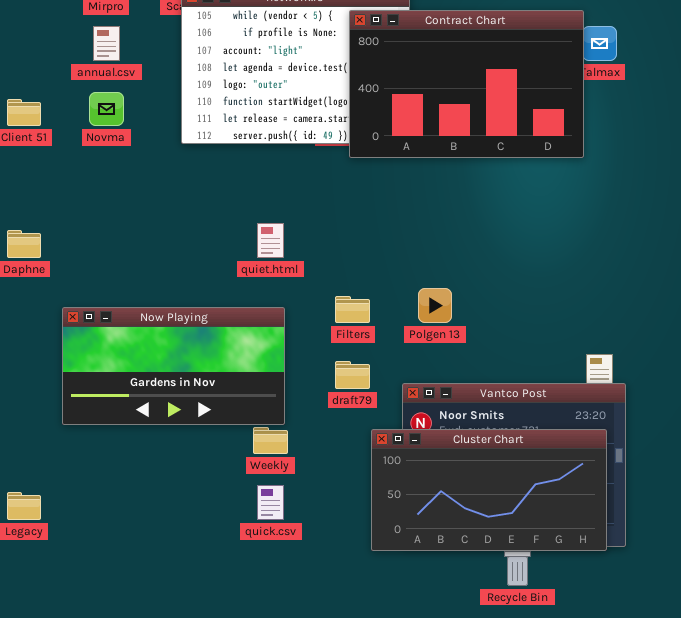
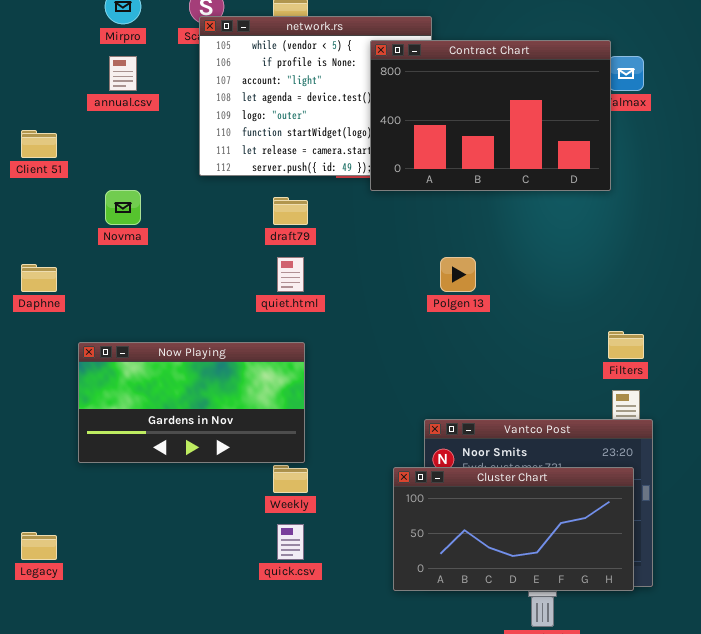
Novma: [89,92,124,126] -> [105,190,141,225], moved
Polgen 13: [418,288,452,323] -> [440,257,476,292], moved
Filters: [335,296,370,323] -> [608,331,644,359], moved
draft79: [335,361,370,389] -> [273,197,308,225], moved

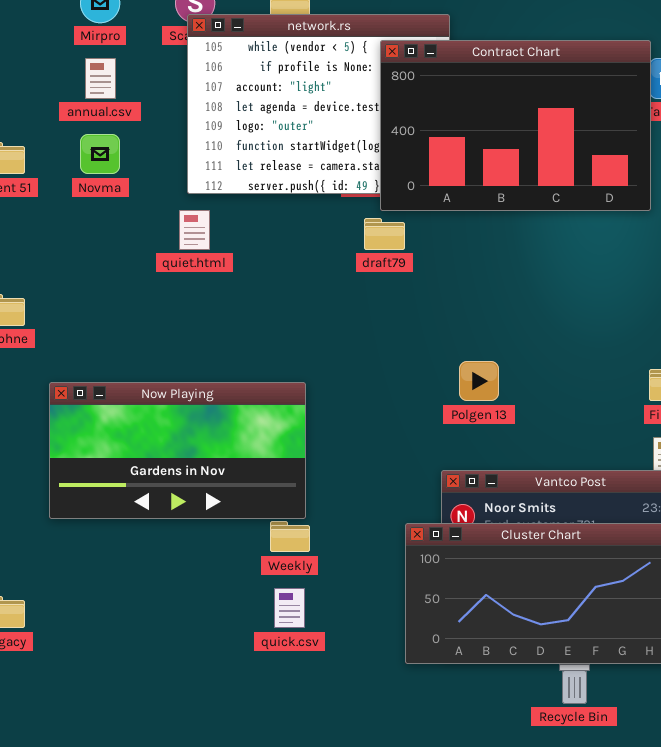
Novma: [105,190,141,225] -> [80,134,120,174], moved
draft79: [273,197,308,225] -> [364,218,405,250], moved
quiet.html: [277,257,304,292] -> [179,210,210,250], moved
Polgen 13: [440,257,476,292] -> [459,361,499,401], moved

